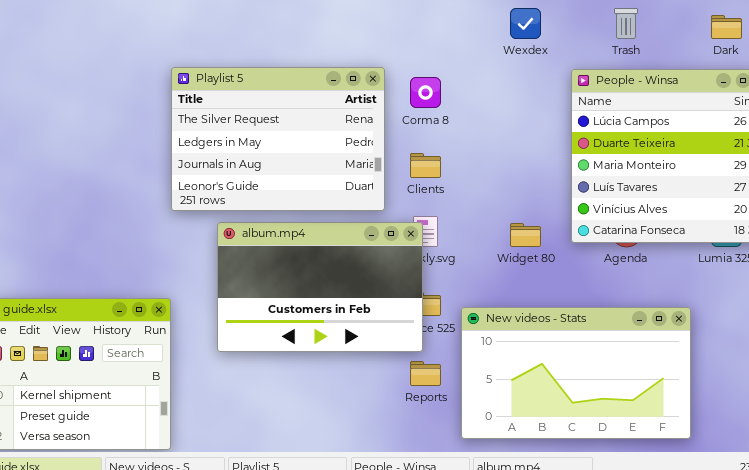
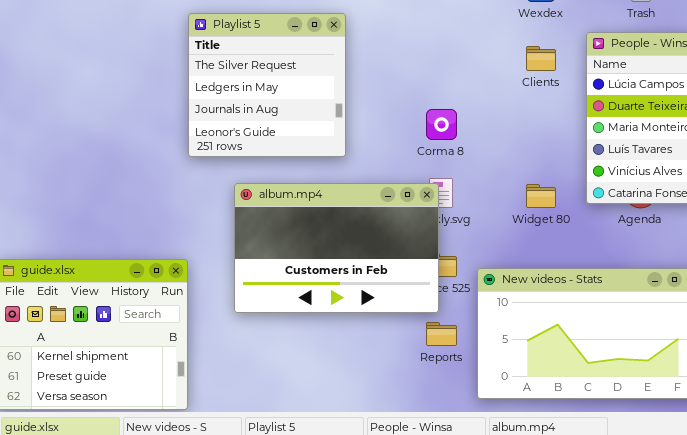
Playlist 5: [171,67,385,211] -> [188,13,346,157], moved, resized
Corma 8: [410,77,441,108] -> [426,109,457,140], moved
Clients: [410,153,441,178] -> [526,46,556,71], moved

